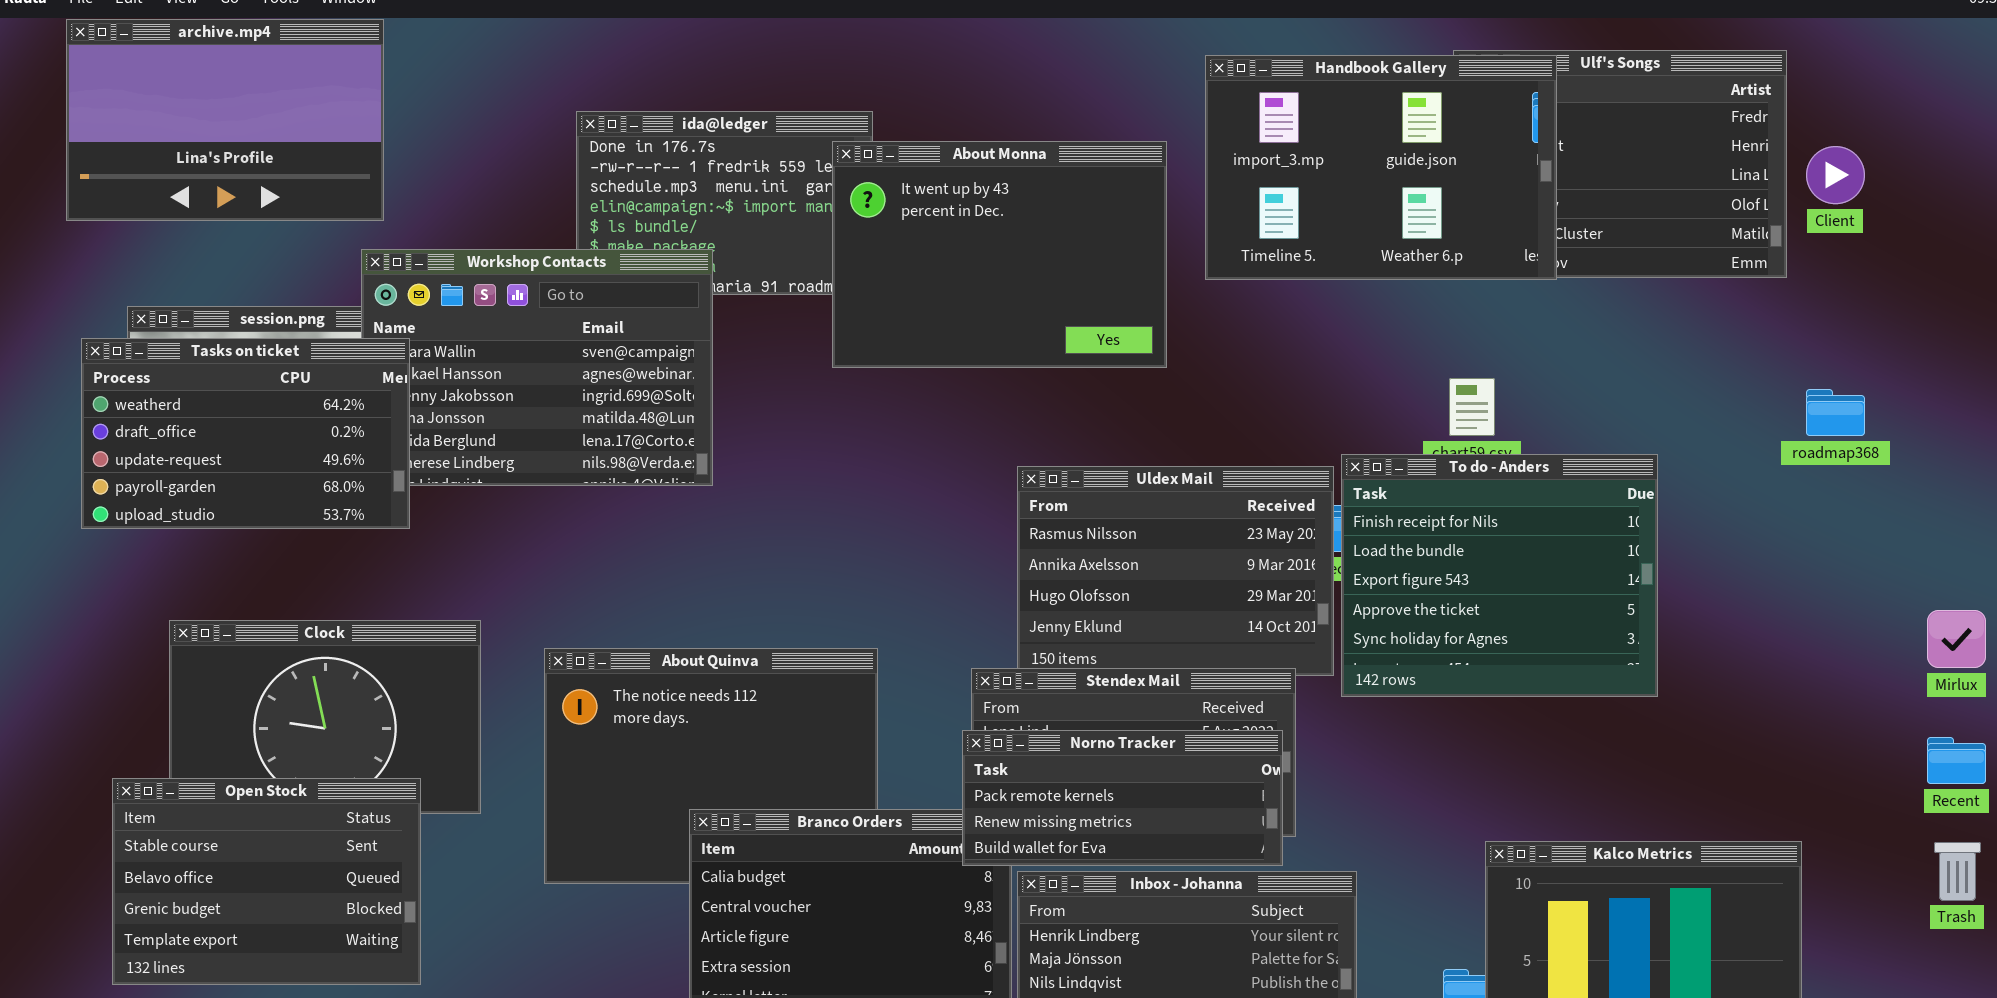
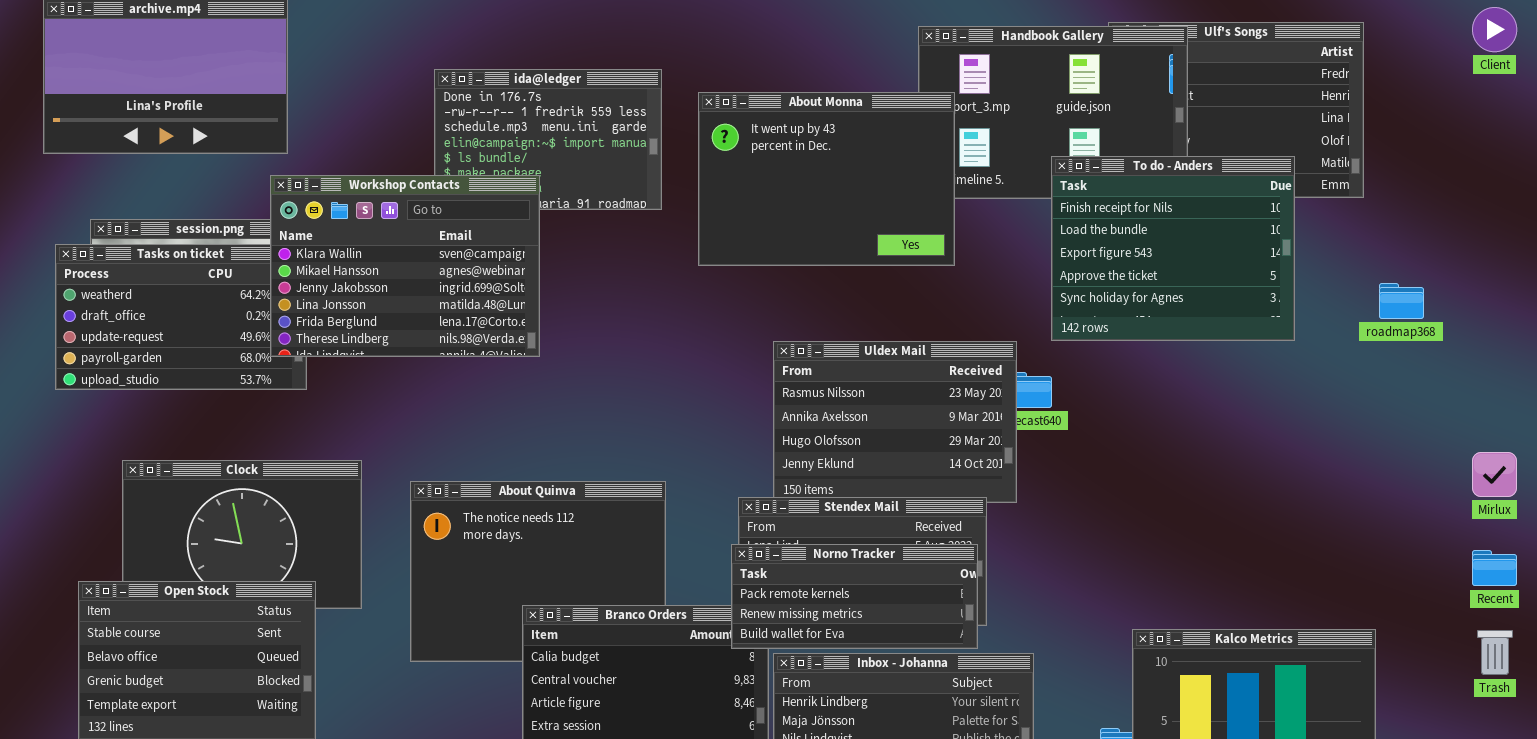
About Monna: [832,141,1167,368] -> [698,92,955,266], moved
Client: [1806,146,1865,204] -> [1472,7,1517,52], moved
Workshop Contacts: [361,249,713,486] -> [270,175,540,357], raised
To do - Anders: [1341,454,1658,697] -> [1051,156,1295,341], moved

